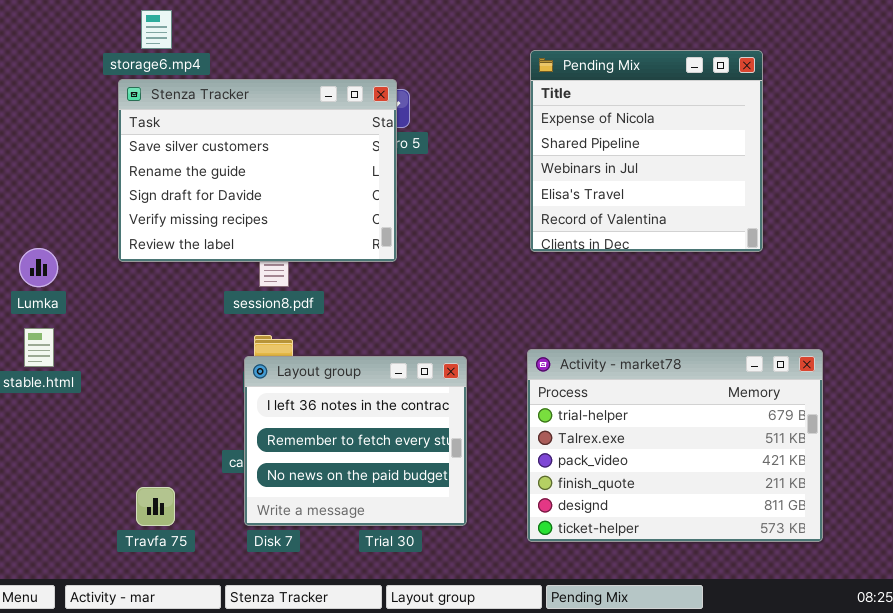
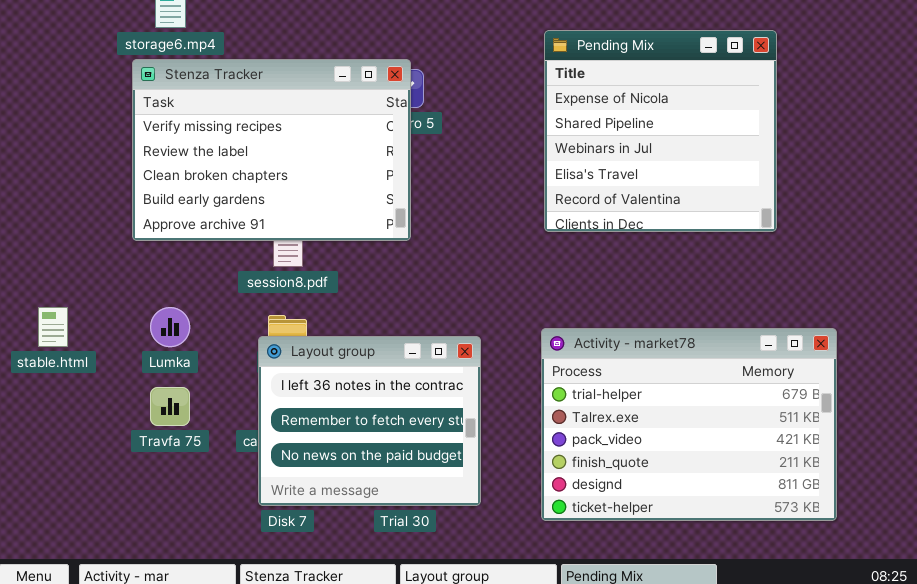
Stenza Tracker: [118,79,397,262] -> [132,59,411,241], scrolled down 3 rows
Lumka: [19,248,58,287] -> [150,307,190,347], moved
Travfa 75: [136,487,175,526] -> [150,387,190,426], moved

